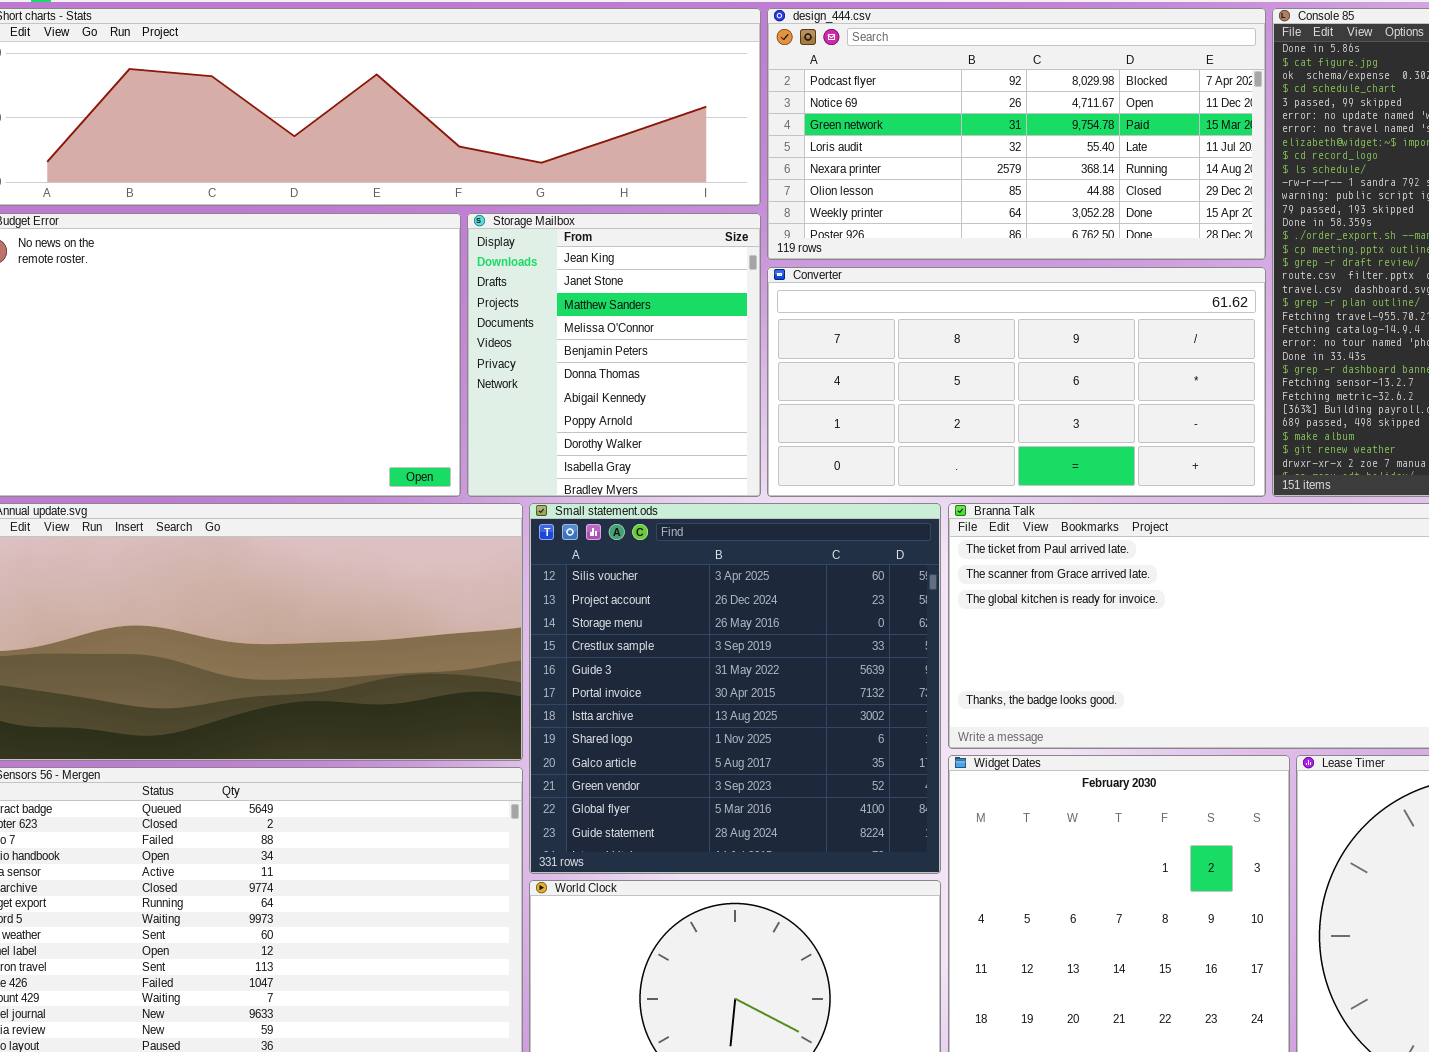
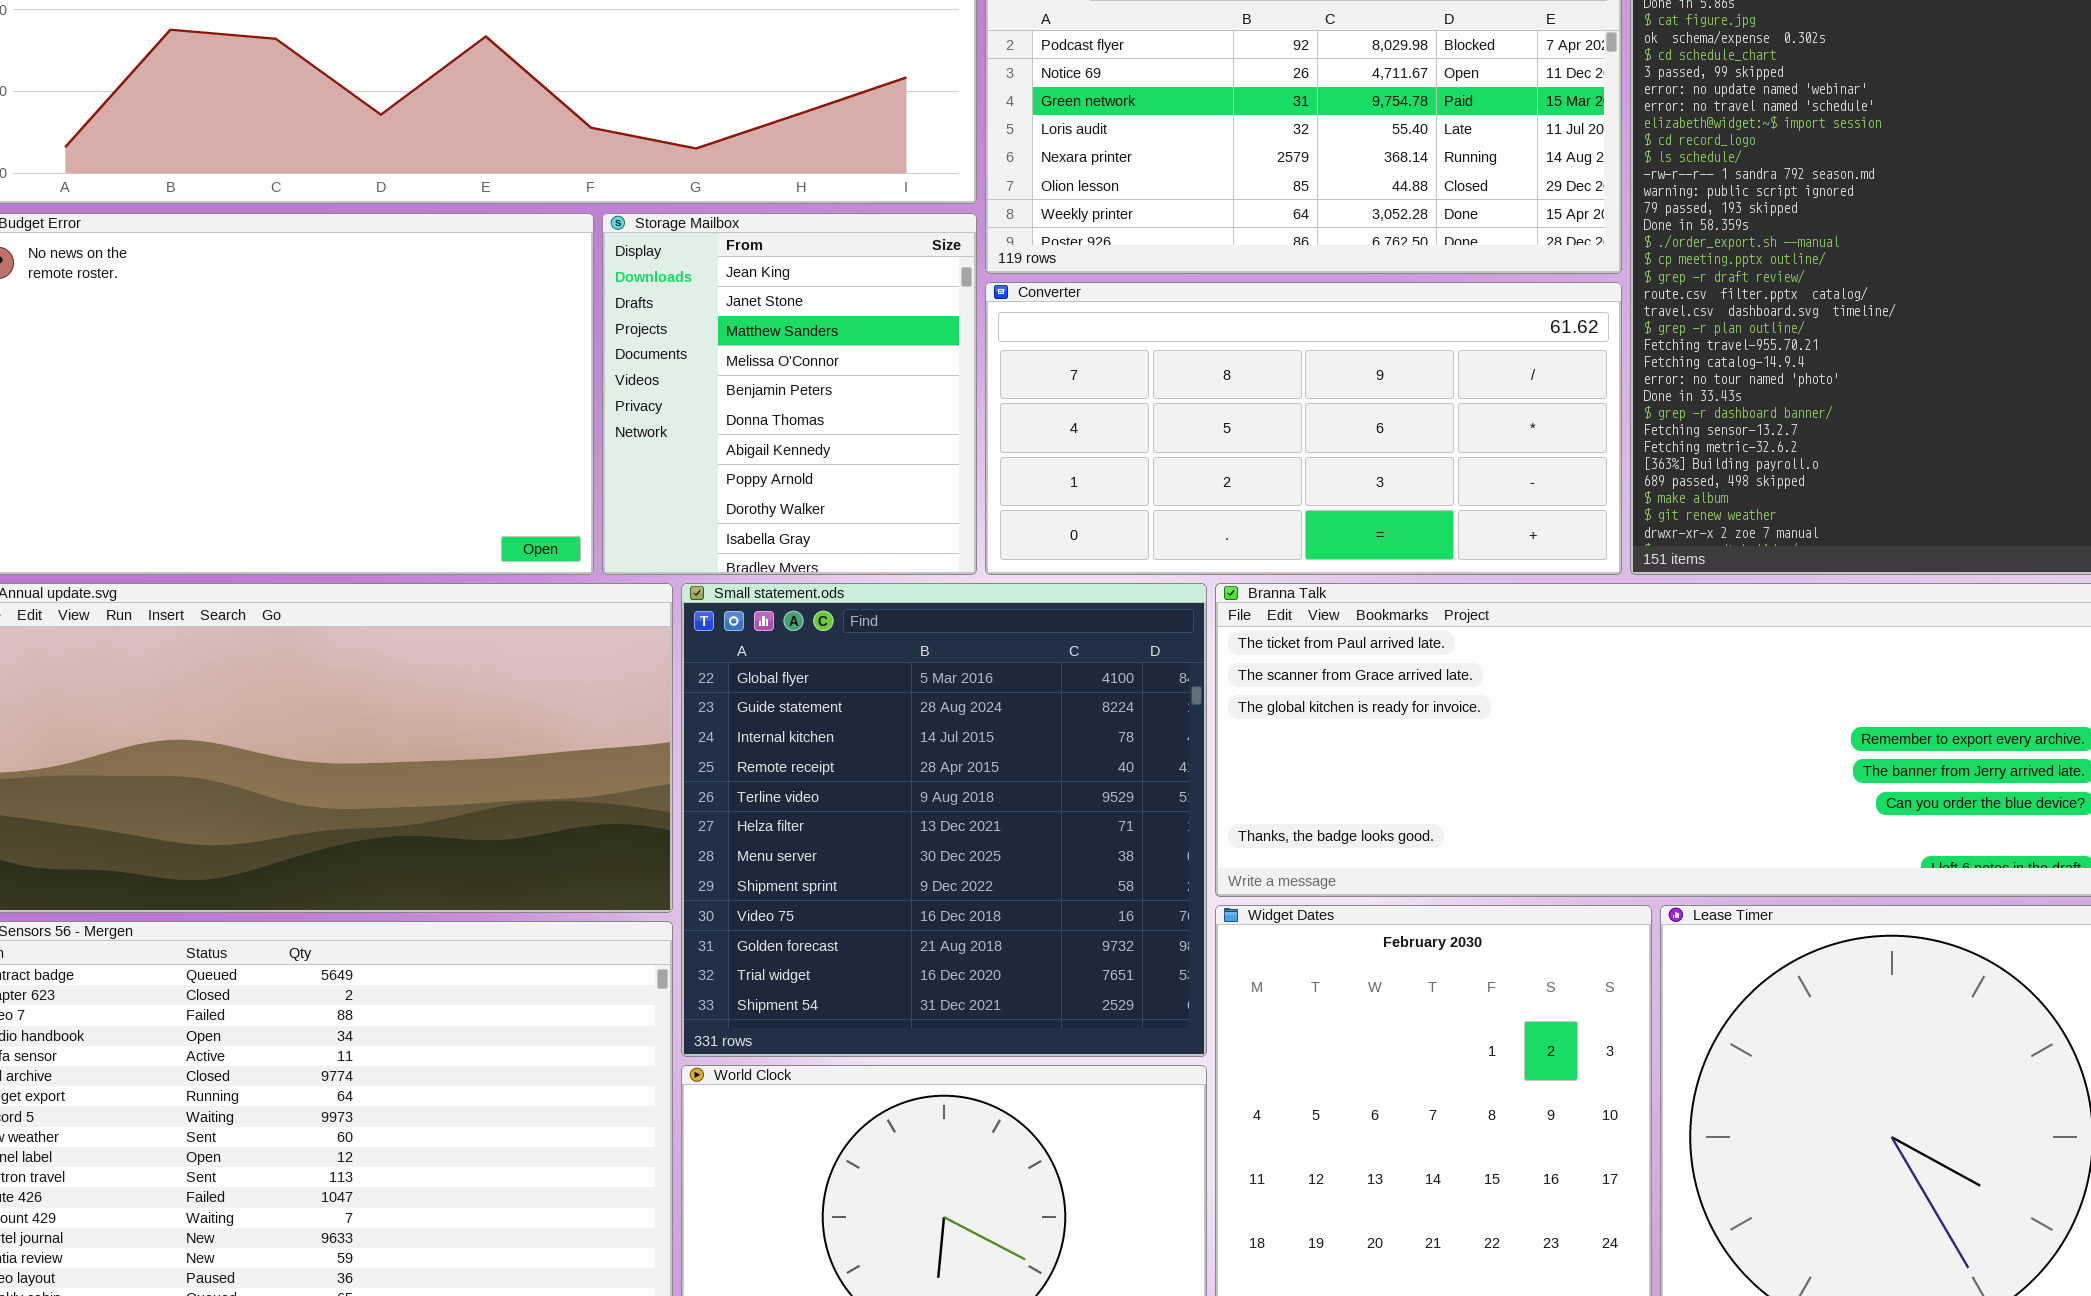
Small statement.ods: [529,503,941,874] -> [681,583,1207,1057], scrolled down 10 rows

